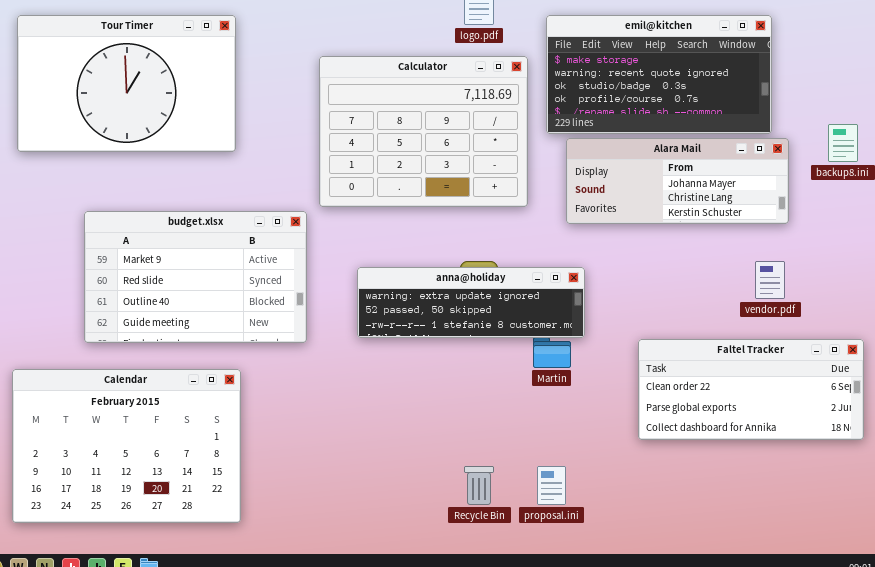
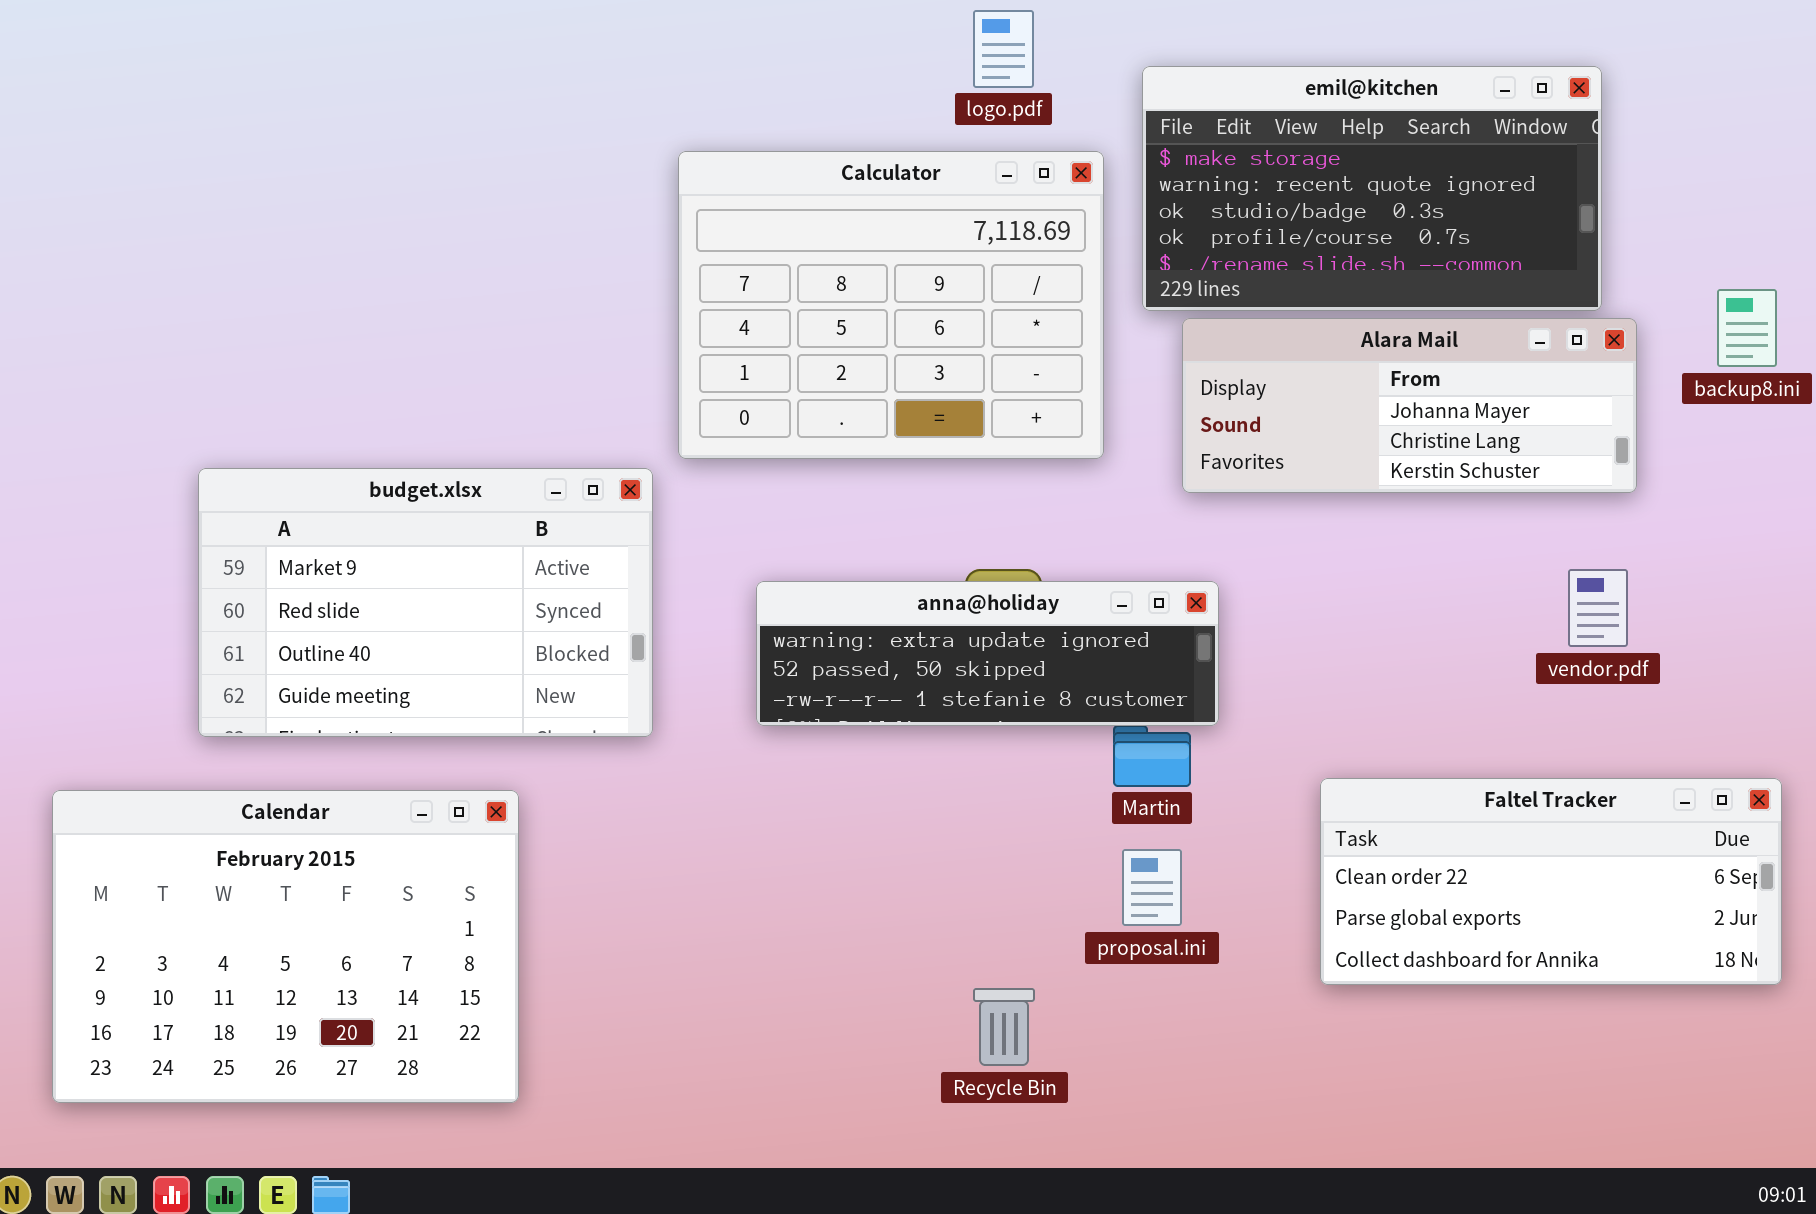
Tour Timer: [17,15,236,152] -> none, closed
Faltel Tracker: [638,339,864,440] -> [1320,778,1782,985], moved
proposal.ini: [537,466,566,505] -> [1122,849,1182,926], moved

